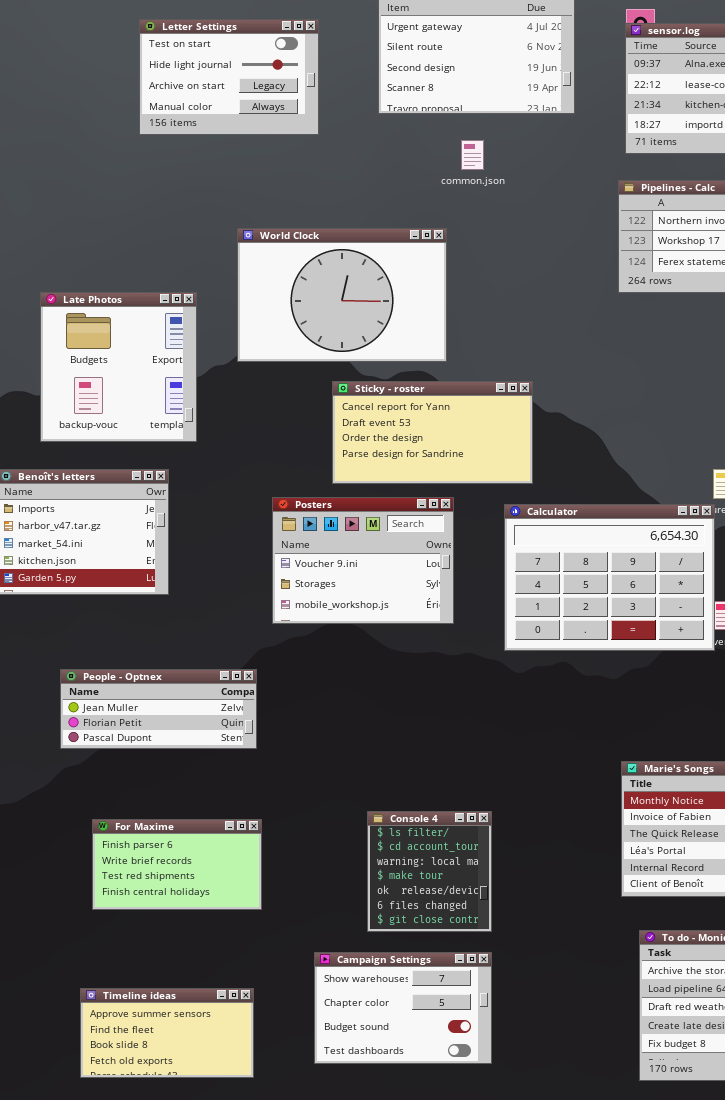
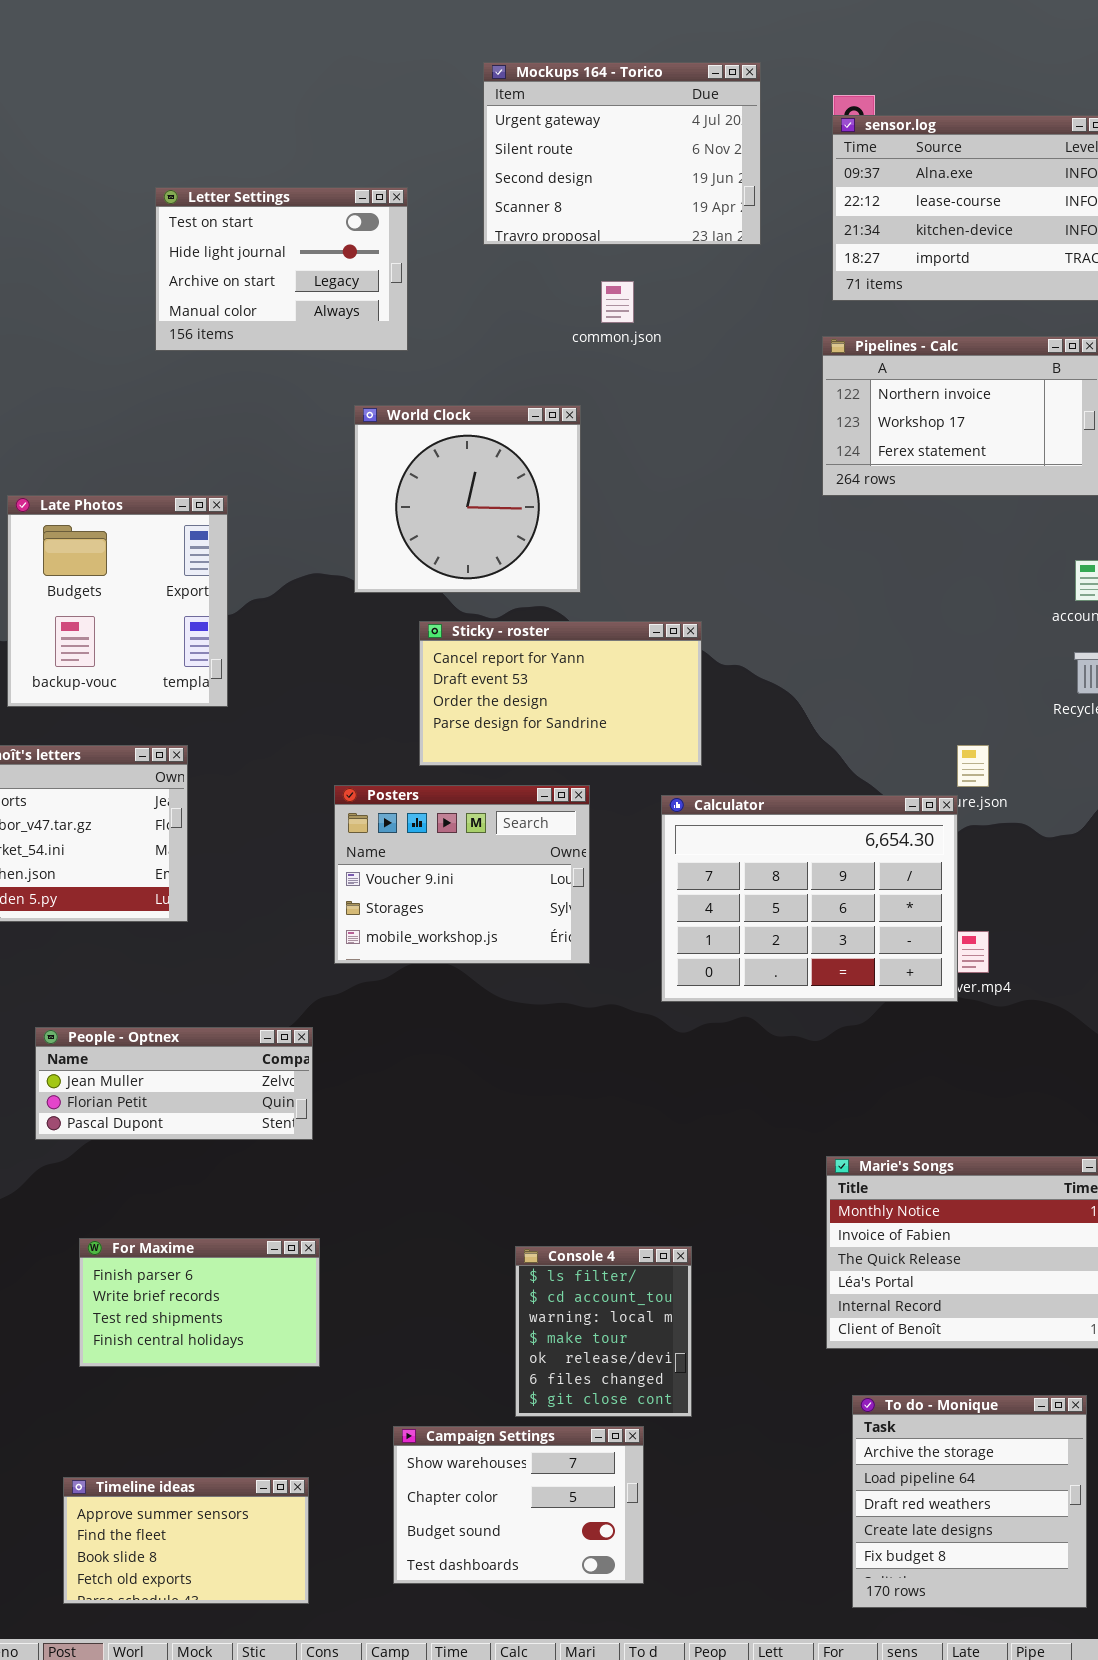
Letter Settings: [139,19,319,135] -> [155,187,408,351], moved
World Clock: [237,228,447,362] -> [354,405,581,593], resized
Console 4: [367,811,492,932] -> [515,1246,692,1417], moved

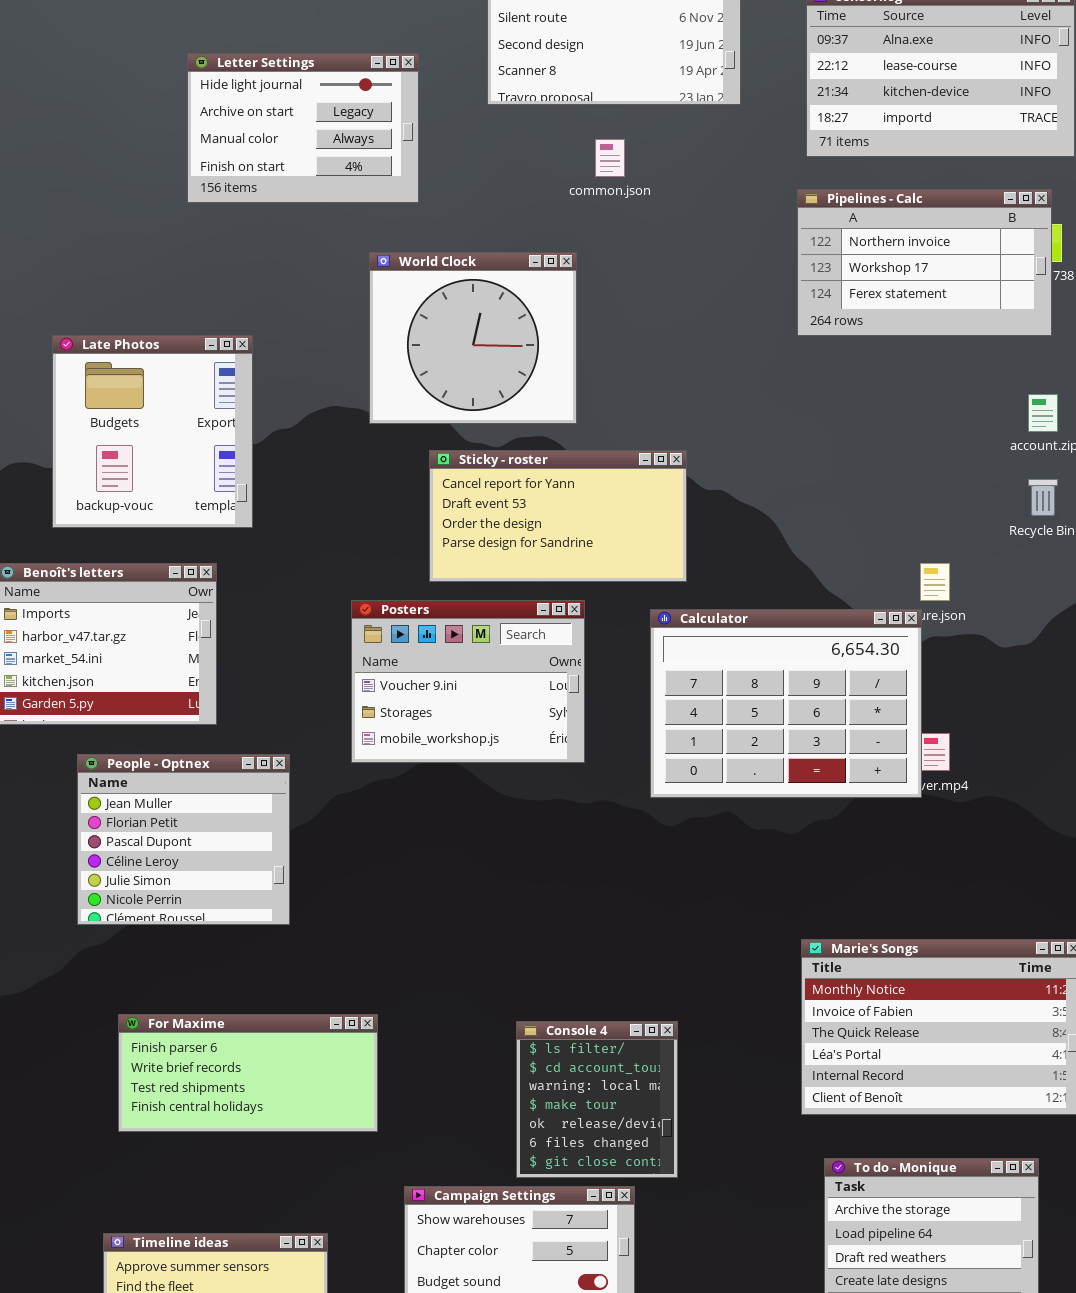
Letter Settings: [155,187,408,351] -> [187,53,419,203], scrolled down 1 row
People - Optnex: [35,1027,313,1140] -> [77,754,290,925], resized
For Maxime: [79,1238,320,1367] -> [118,1014,378,1132], resized

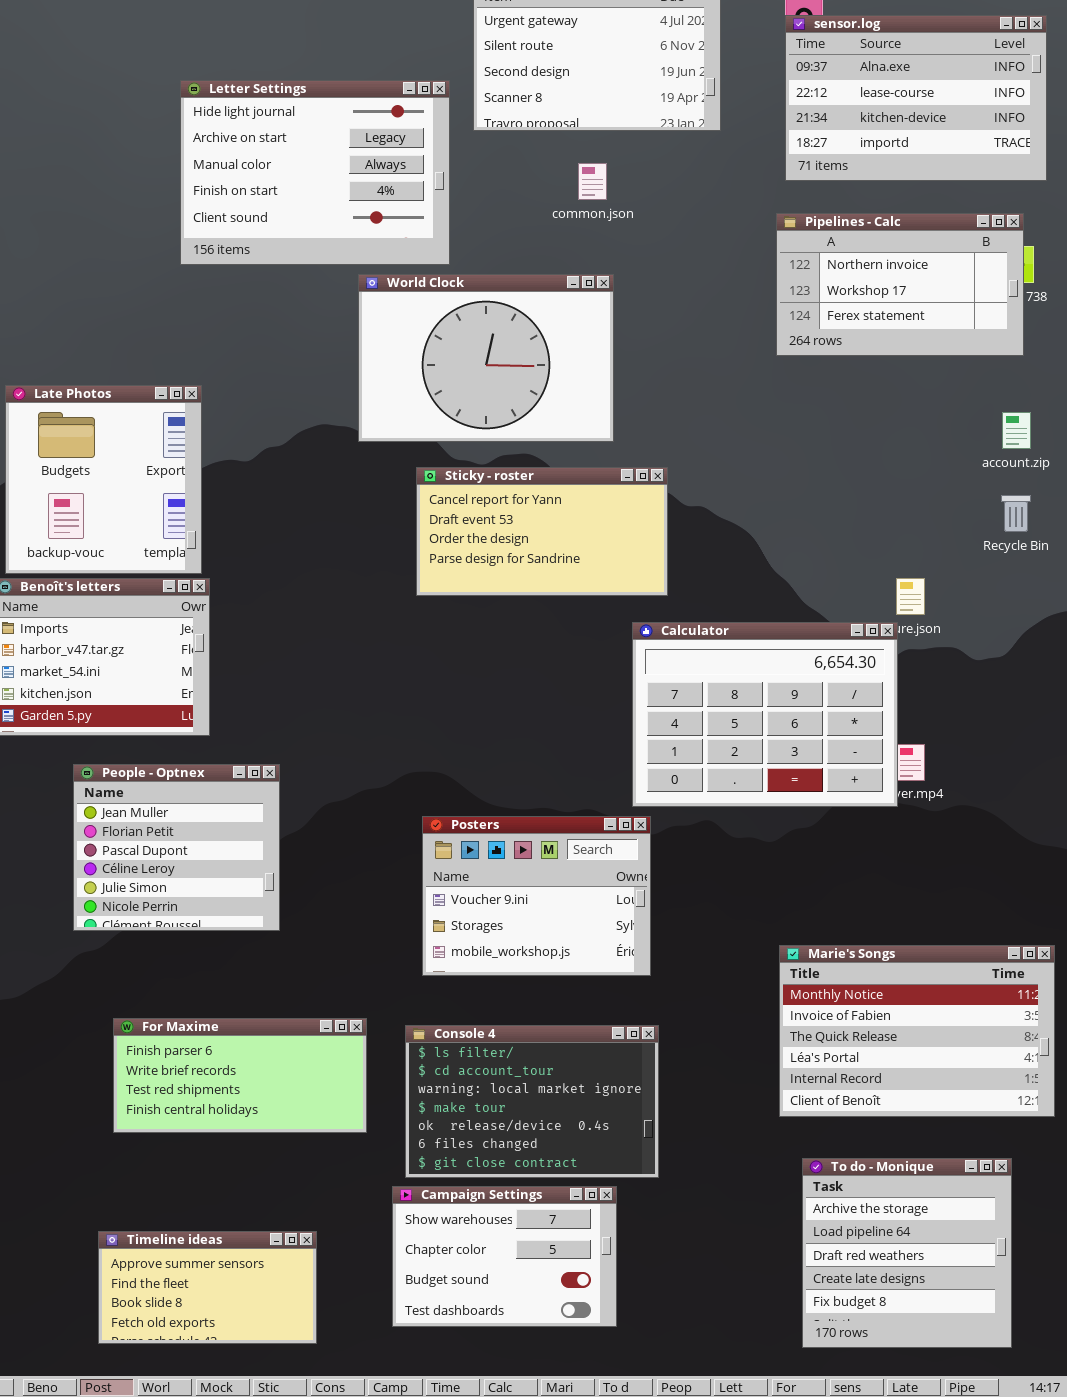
Letter Settings: [187,53,419,203] -> [180,80,450,265], resized
World Clock: [369,252,577,424] -> [358,274,614,442], resized
Late Photos: [52,335,253,528] -> [5,385,202,574], moved
Posters: [351,600,585,763] -> [422,816,651,976], moved
Console 4: [516,1021,678,1178] -> [405,1025,659,1178], resized

